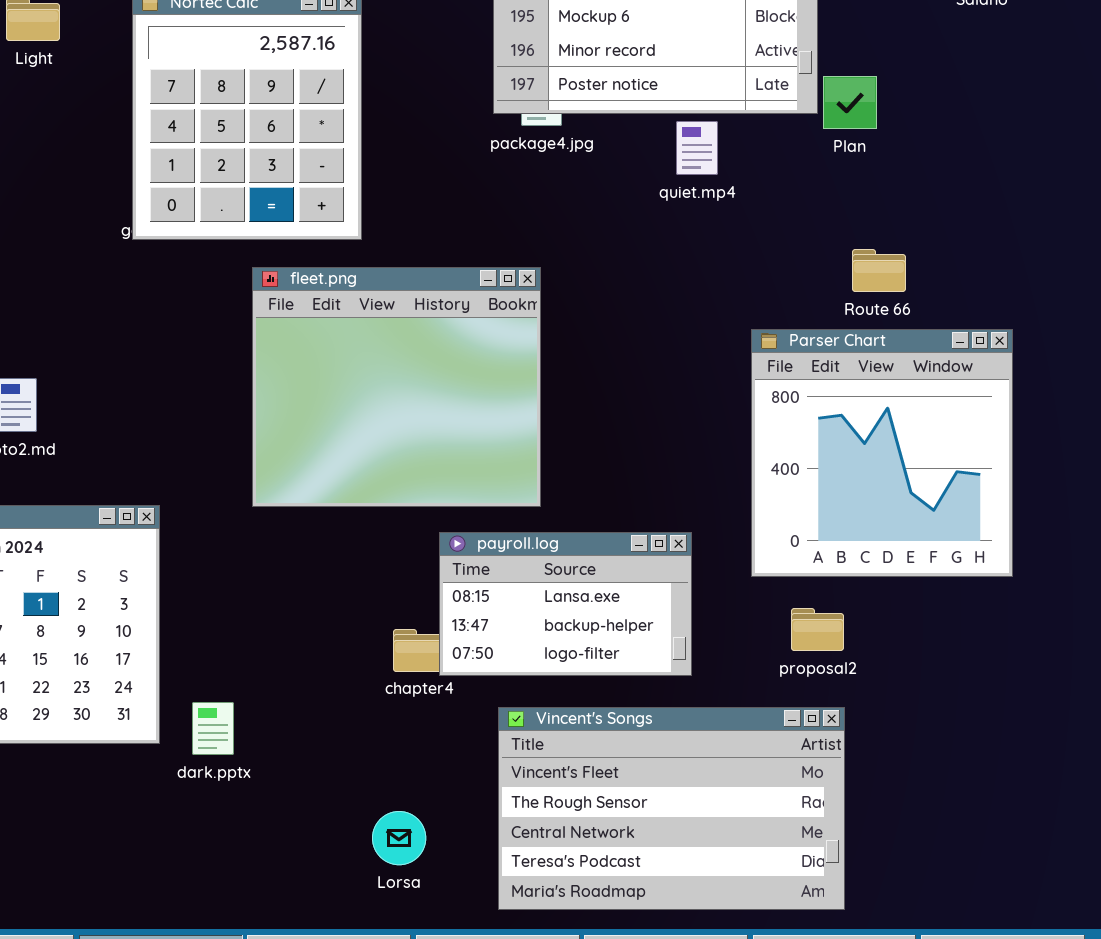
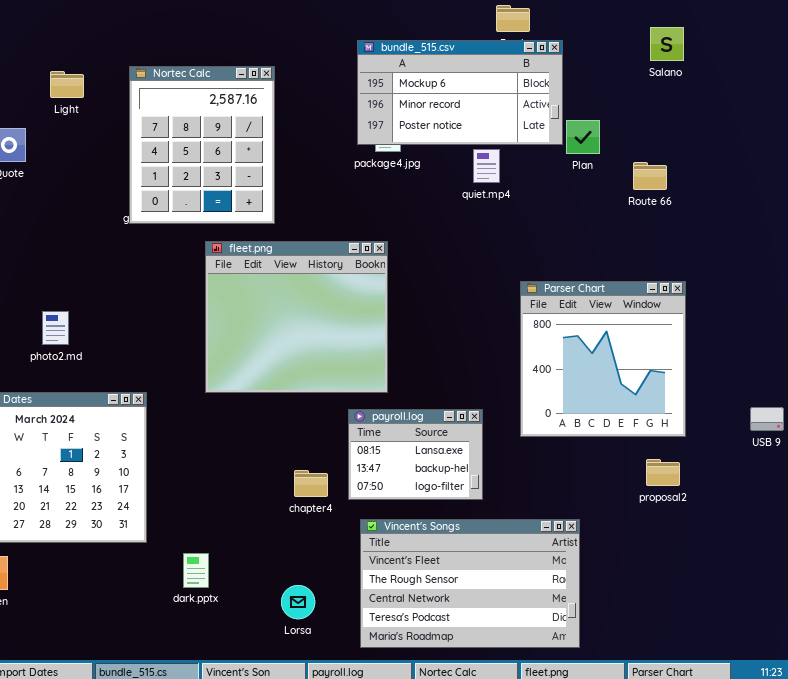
Route 66: [852,249,906,292] -> [633,162,667,190], moved
payroll.log: [439,532,692,676] -> [348,409,483,500], resized
proposal2: [791,608,844,651] -> [646,459,680,486], moved
dark.pptx: [192,702,234,755] -> [183,553,209,588], moved

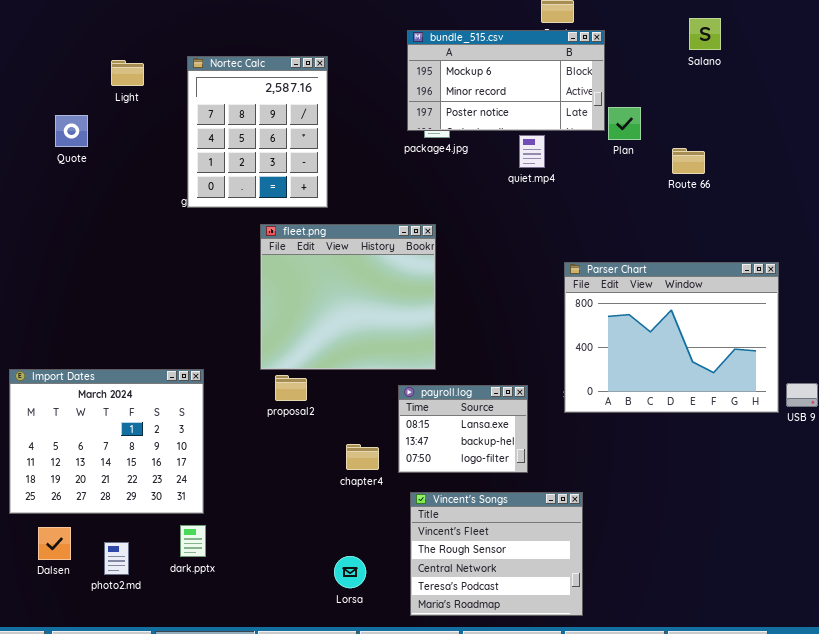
Parser Chart: [520,281,686,437] -> [564,262,779,413], resized
photo2.md: [42,311,69,345] -> [104,542,129,575], moved
proposal2: [646,459,680,486] -> [275,375,307,401], moved
Vincent's Songs: [360,519,580,648] -> [410,492,583,616], resized
dark.pptx: [183,553,209,588] -> [180,525,206,557], moved

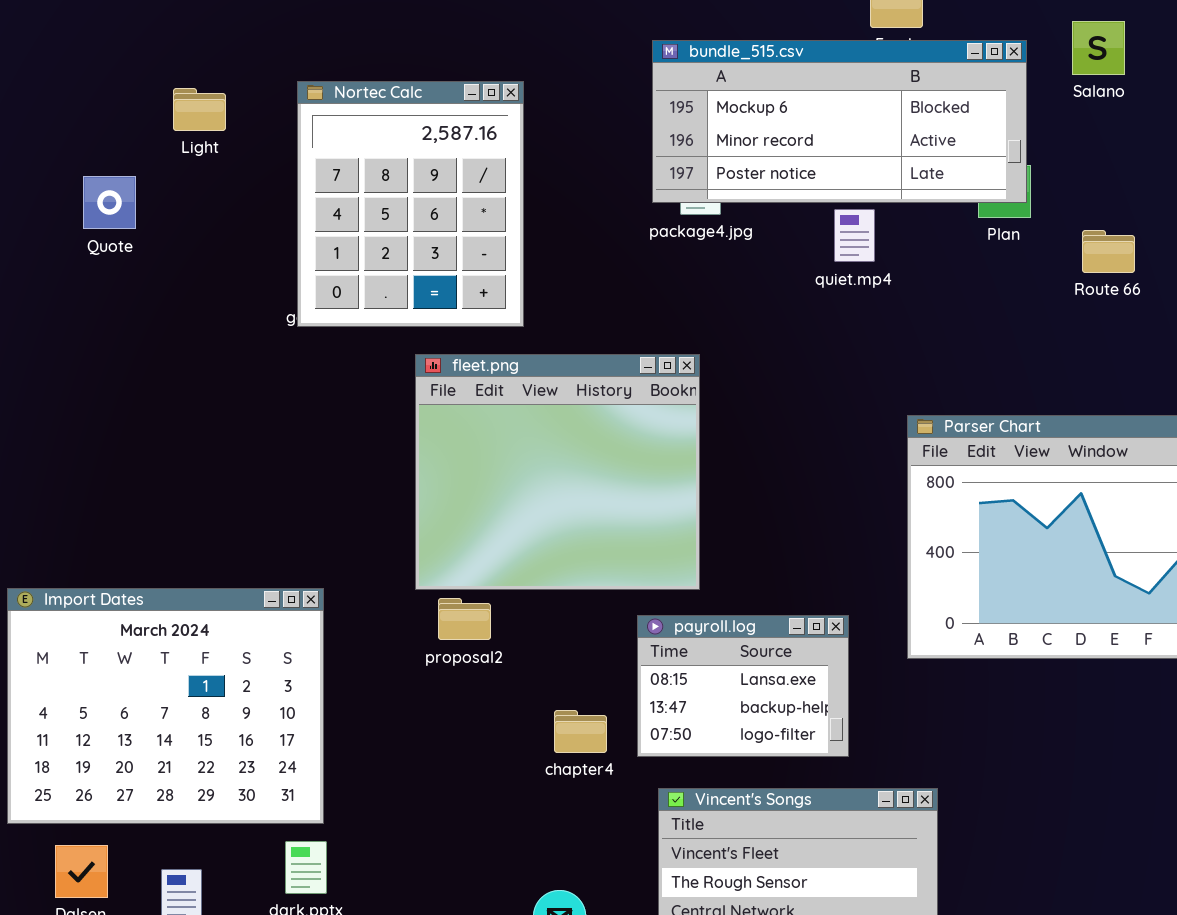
Salano: [689,18,721,50] -> [1072,21,1125,75], moved
bundle_515.csv: [407,30,605,131] -> [652,40,1027,203], resized

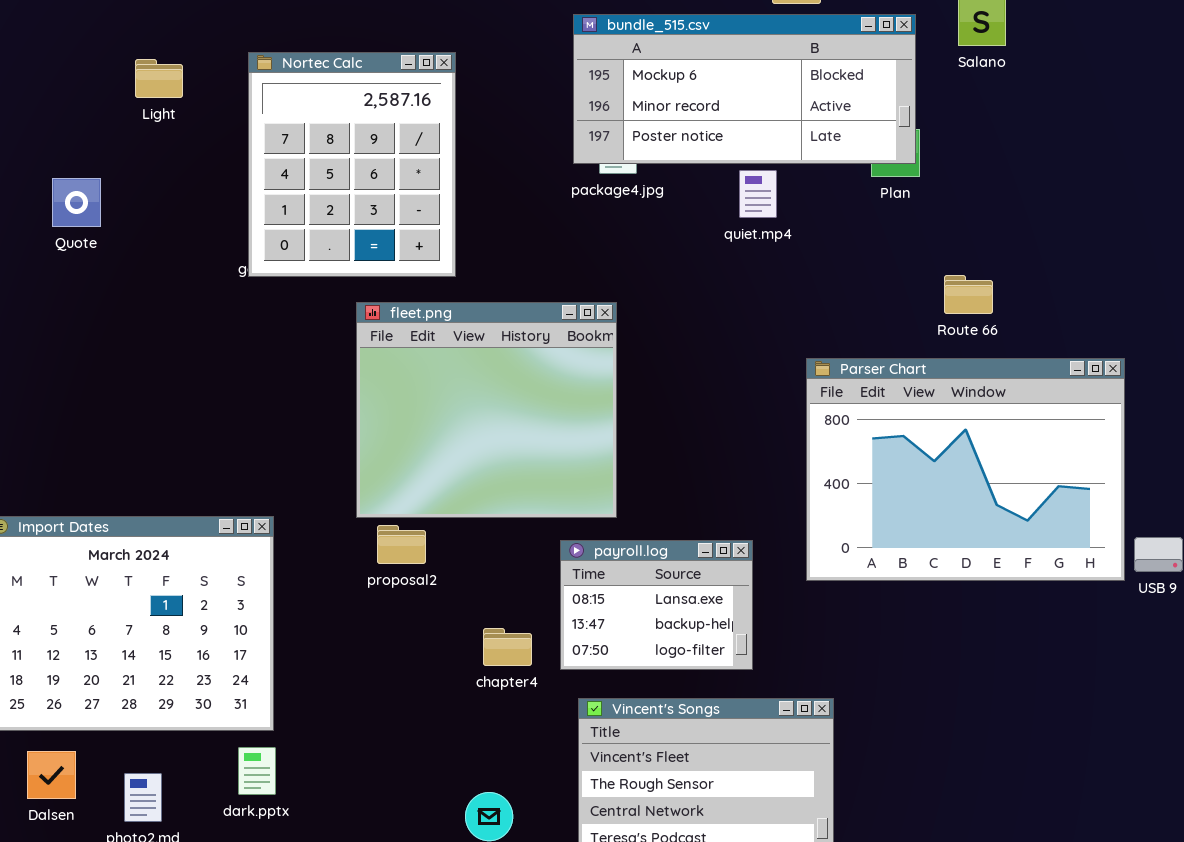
Quote: [83,176,136,229] -> [52,178,101,227], moved
Route 66: [1082,230,1135,273] -> [944,275,993,314], moved

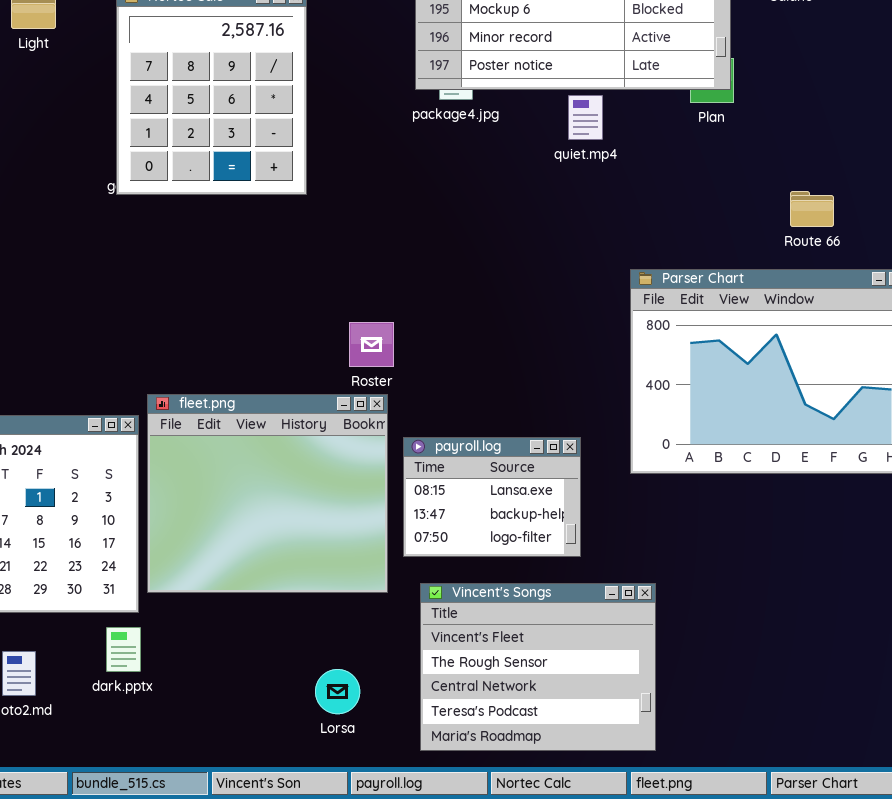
Route 66: [944,275,993,314] -> [790,191,834,227], moved
fleet.png: [356,302,617,518] -> [147,394,388,593], moved

